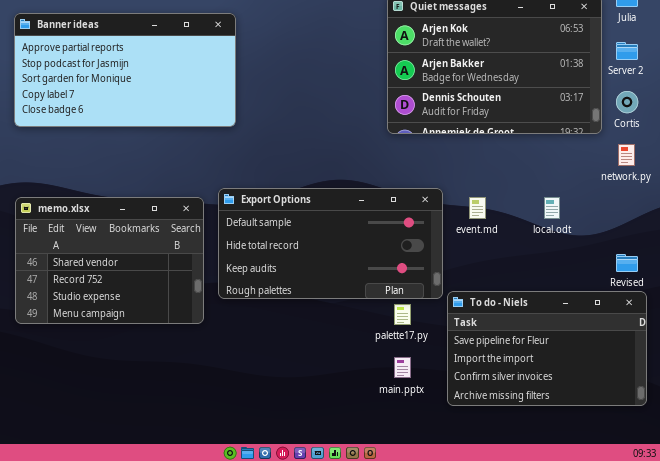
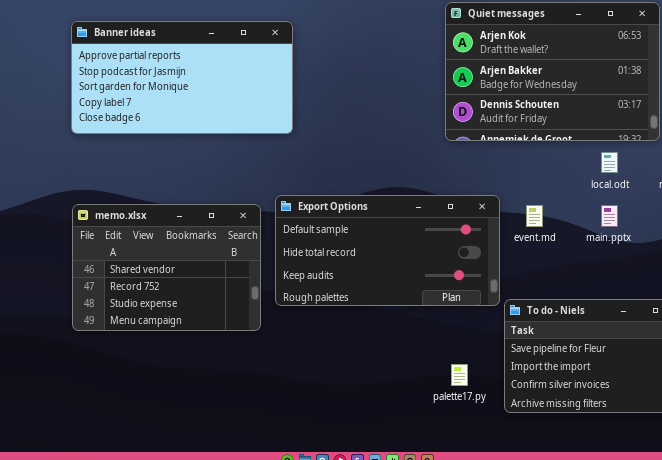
local.odt: [544,197,560,219] -> [601,152,618,173], moved
palette17.py: [394,304,411,325] -> [451,364,468,386], moved
main.pptx: [394,357,411,378] -> [601,205,618,227], moved

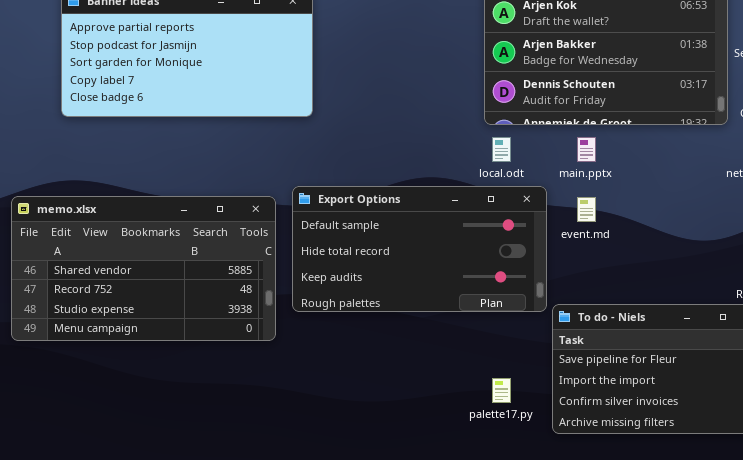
local.odt: [601,152,618,173] -> [492,137,511,162], moved
memo.xlsx: [72,204,261,331] -> [11,196,276,341], resized
main.pptx: [601,205,618,227] -> [577,137,596,162], moved

